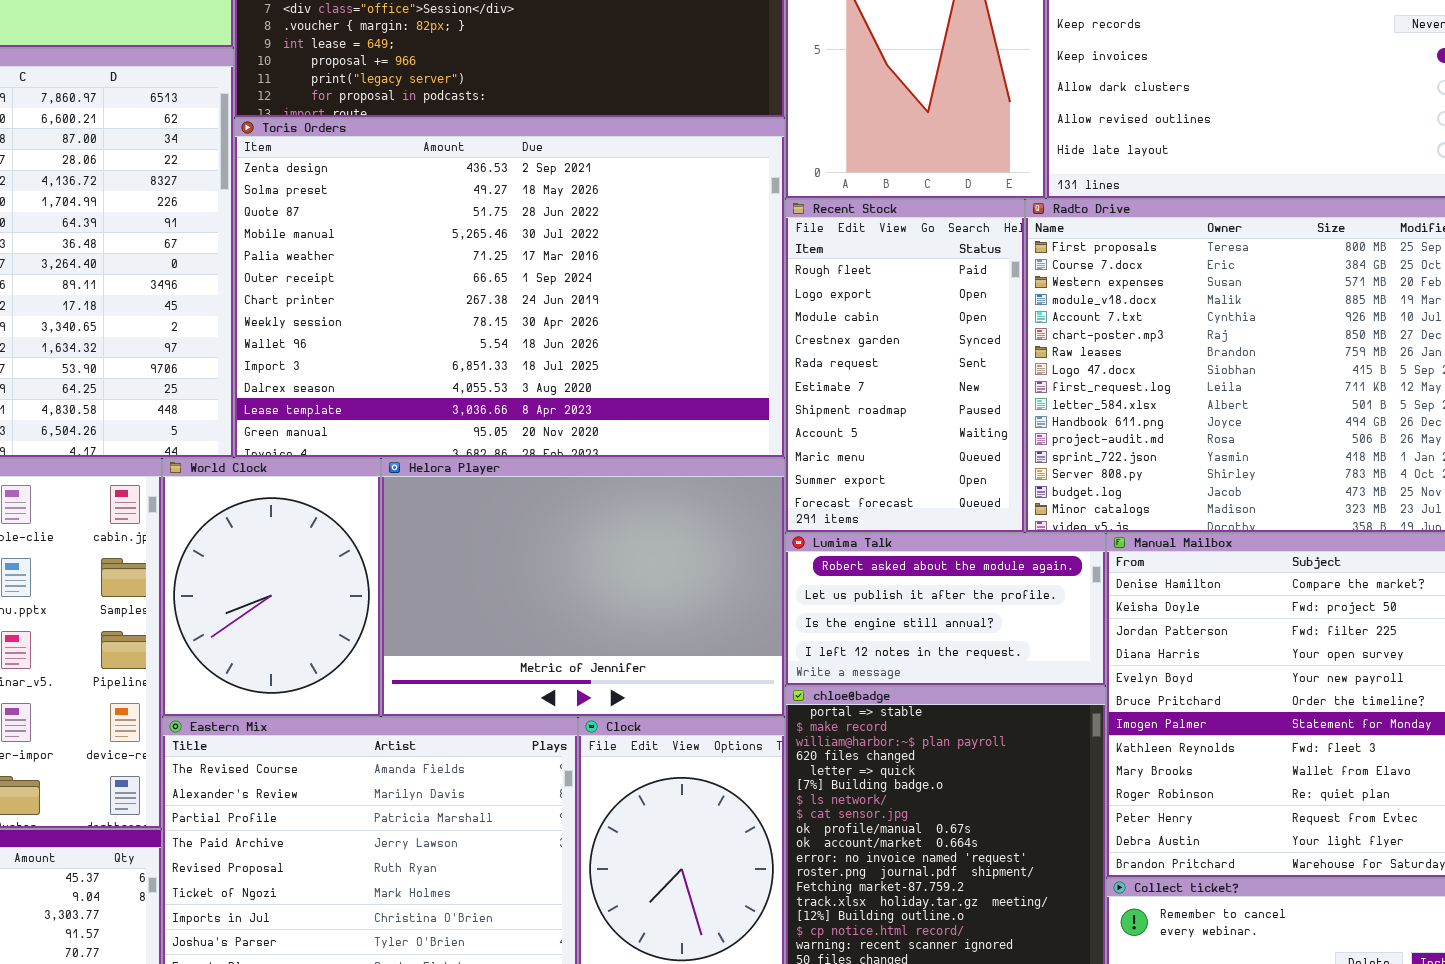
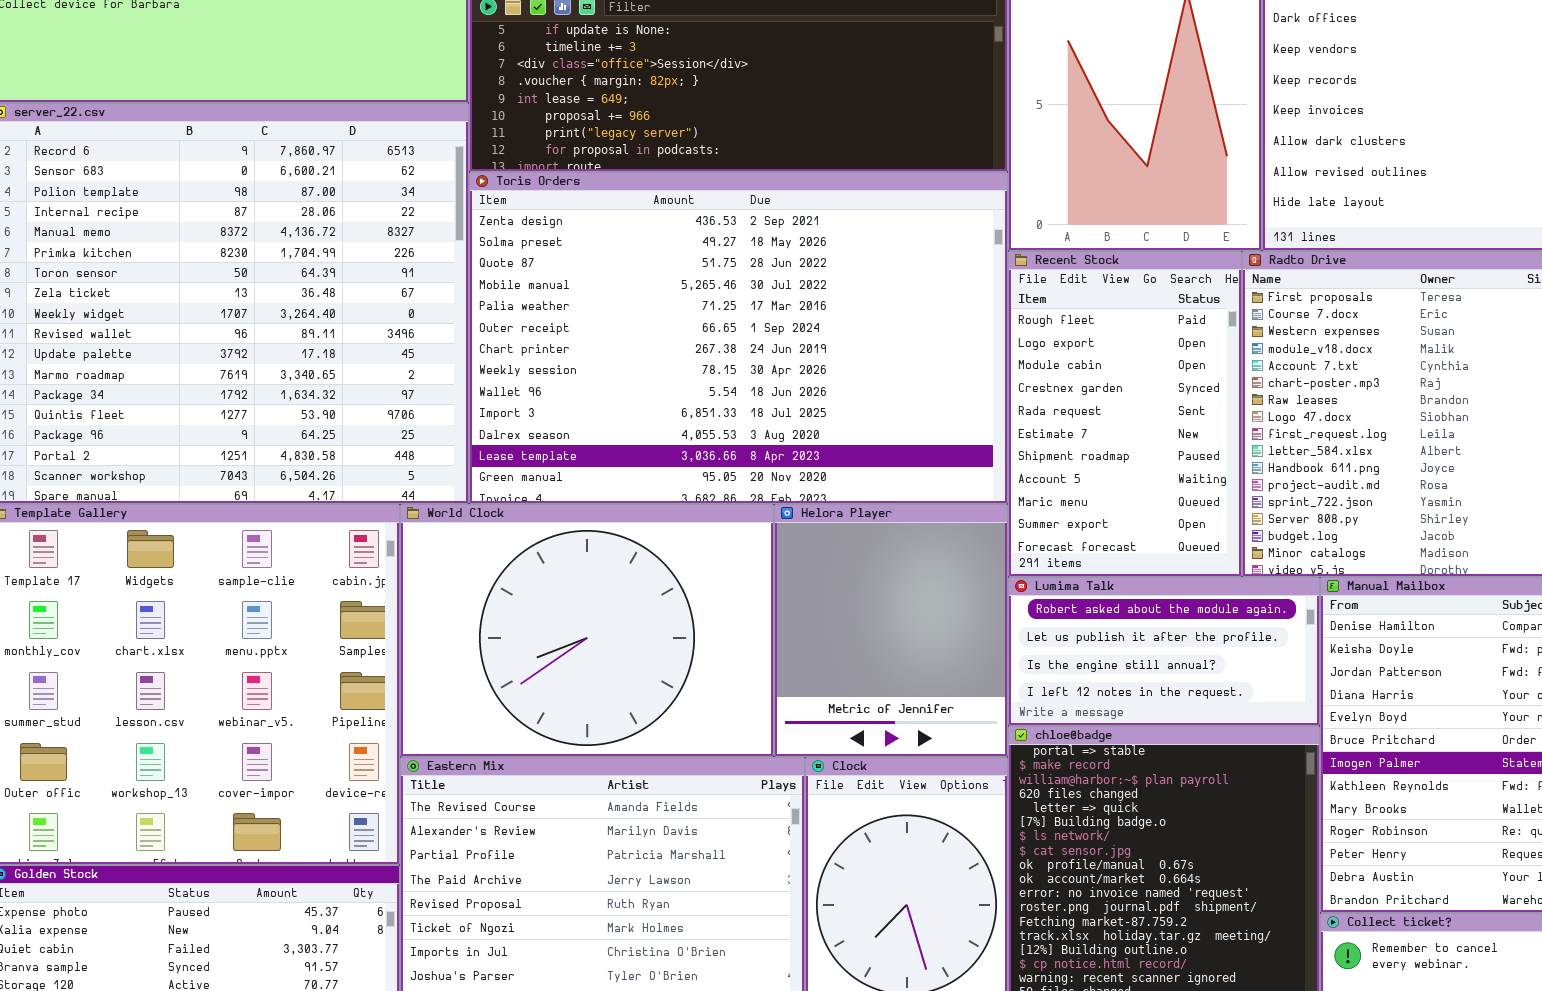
World Clock: [162,458,381,717] -> [400,504,774,757], resized
Helora Player: [381,458,785,717] -> [774,504,1008,757], resized

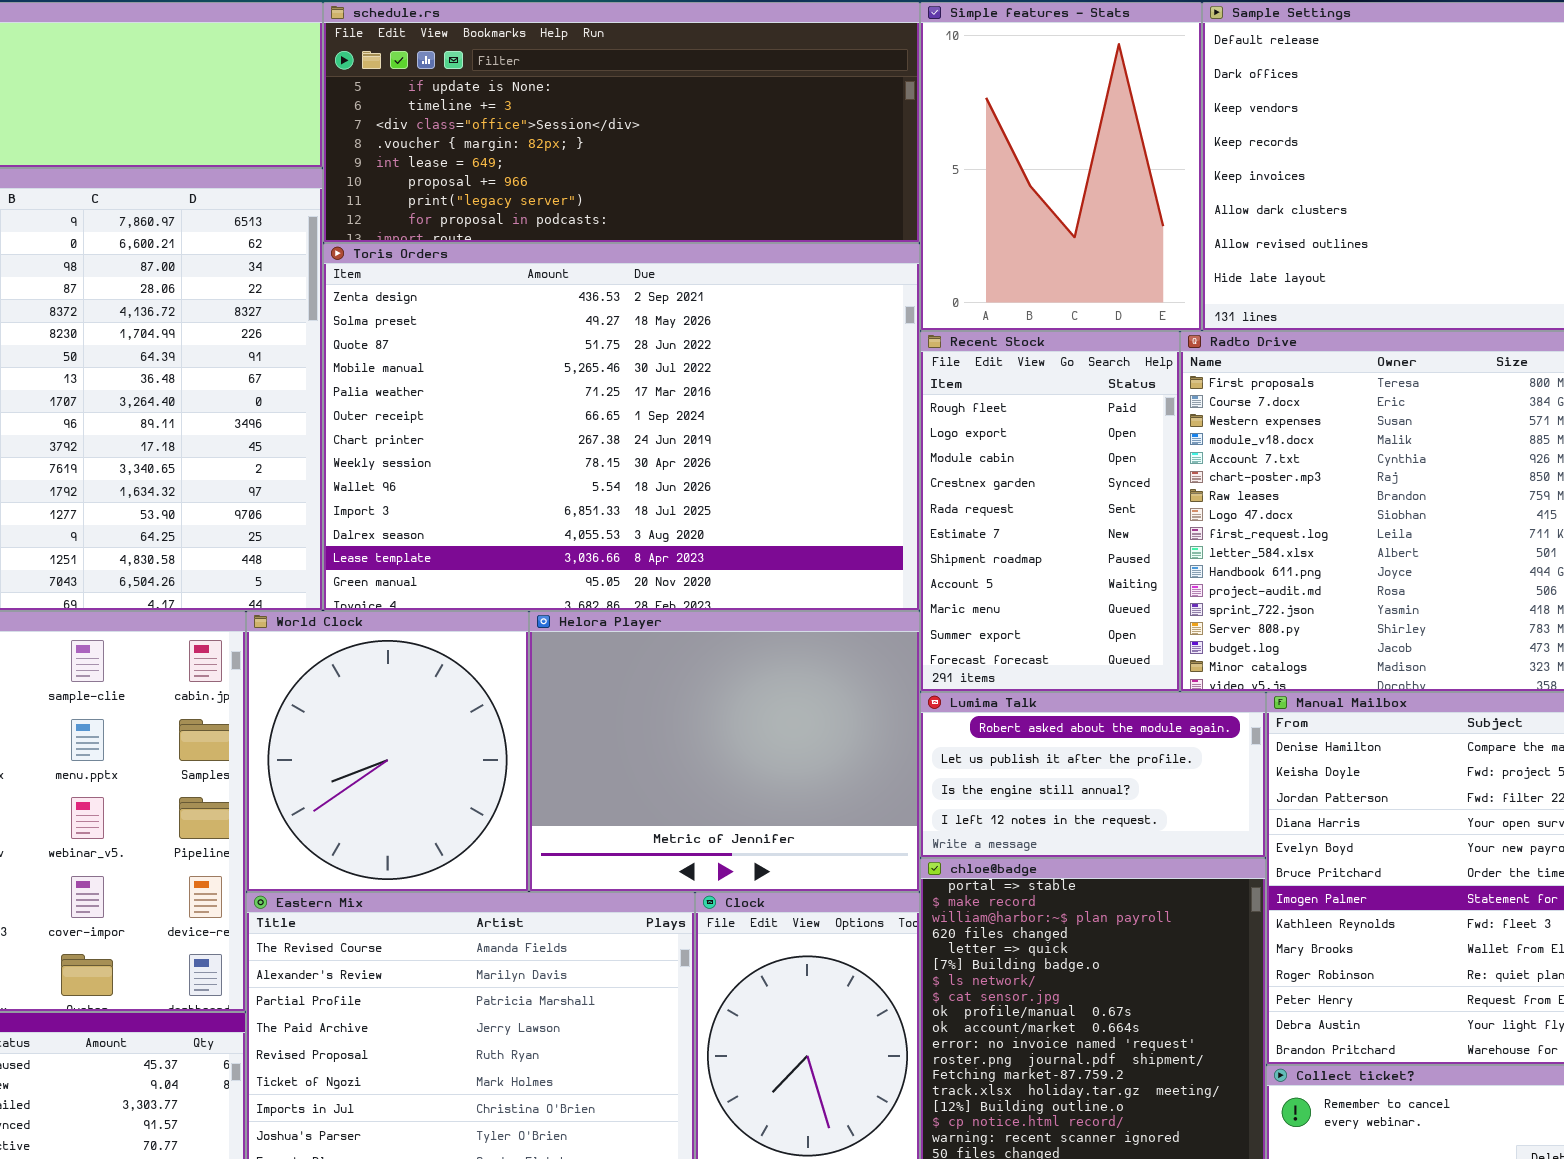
World Clock: [400,504,774,757] -> [246,611,529,892], resized
Helora Player: [774,504,1008,757] -> [529,611,920,892], resized

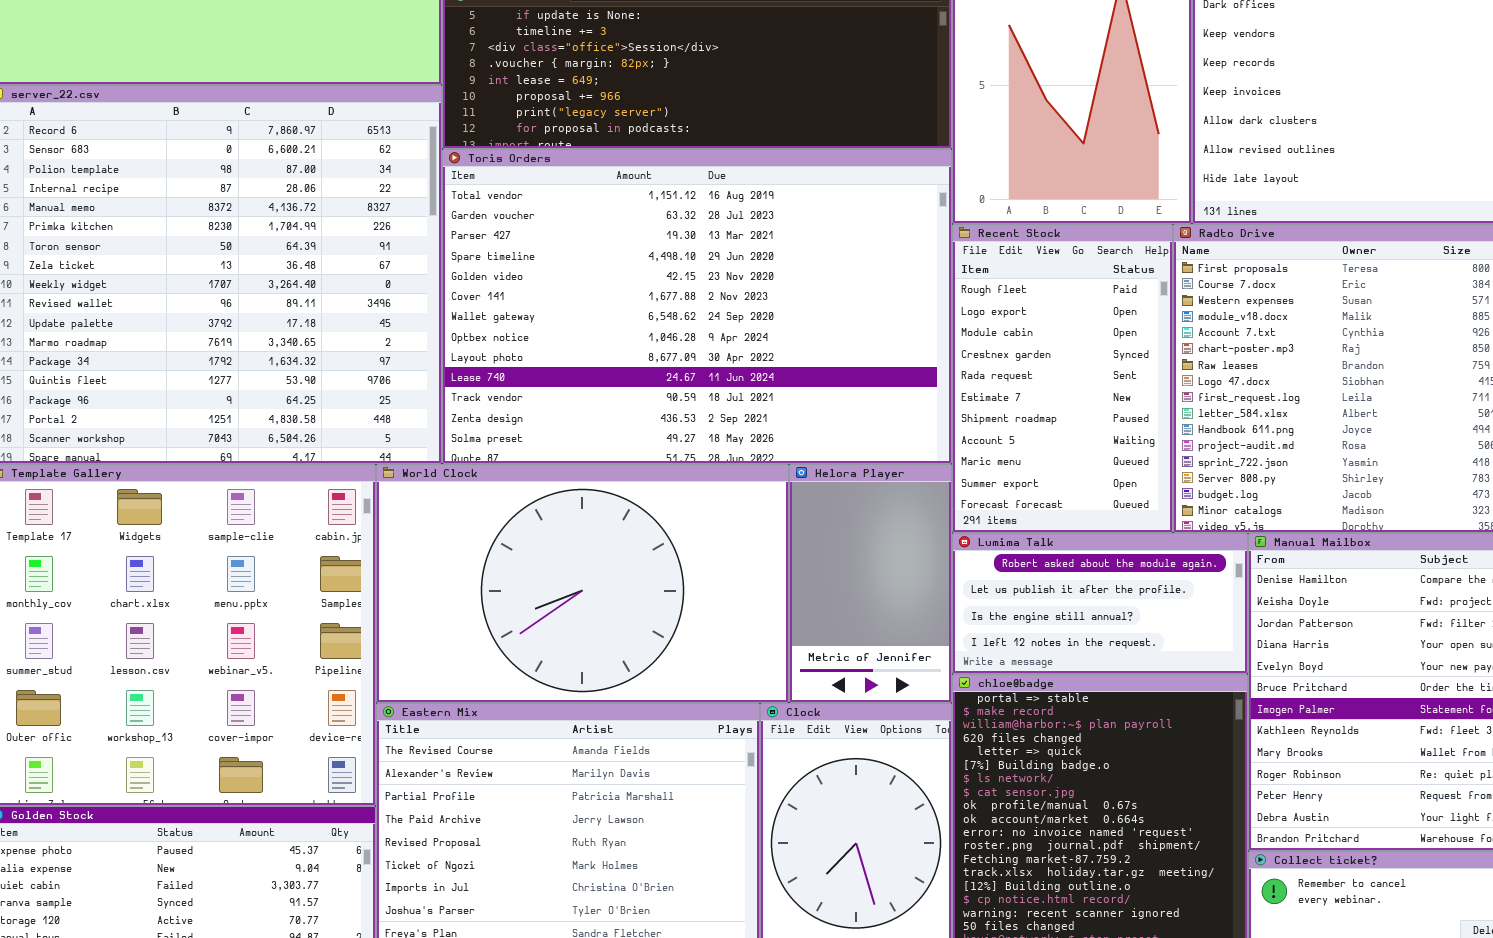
Toris Orders: [323,243,920,611] -> [442,149,952,464], scrolled up 11 rows
World Clock: [246,611,529,892] -> [376,464,789,703], resized
Helora Player: [529,611,920,892] -> [789,464,952,703], resized

